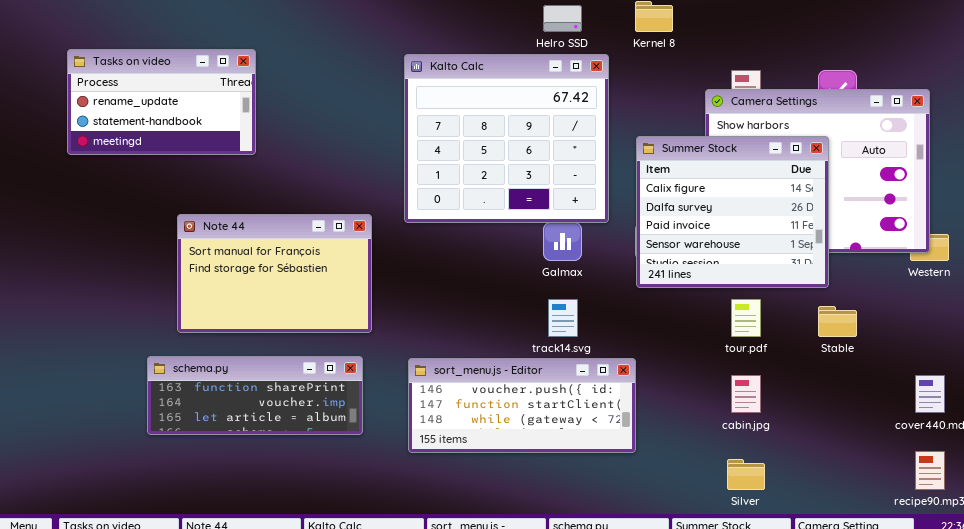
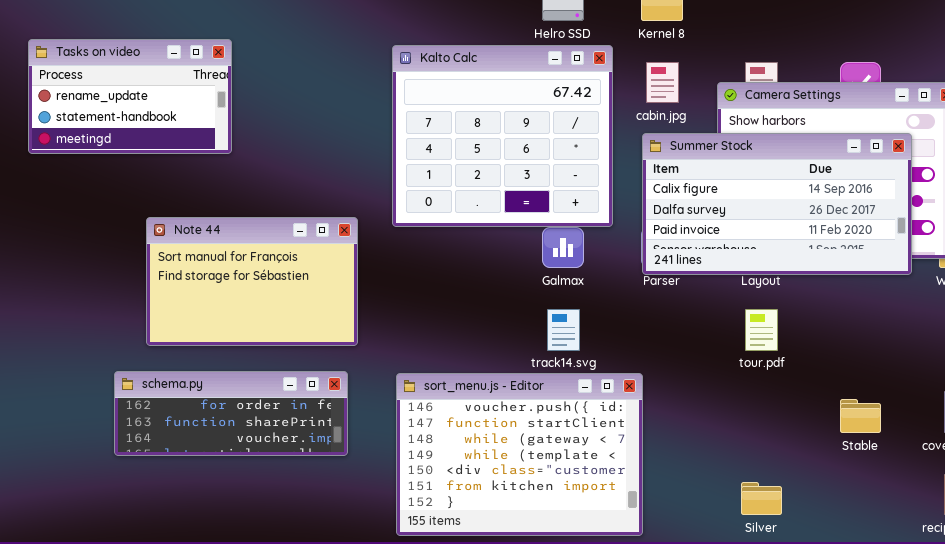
Summer Stock: [636,136,829,288] -> [642,133,912,275], resized
Stable: [818,306,857,337] -> [840,399,881,433], moved
schema.py: [147,356,363,435] -> [114,371,348,456], scrolled up 1 row
sort_menu.js - Editor: [408,358,636,453] -> [396,373,643,536], resized
cabin.jpg: [731,375,761,413] -> [646,62,679,103], moved

